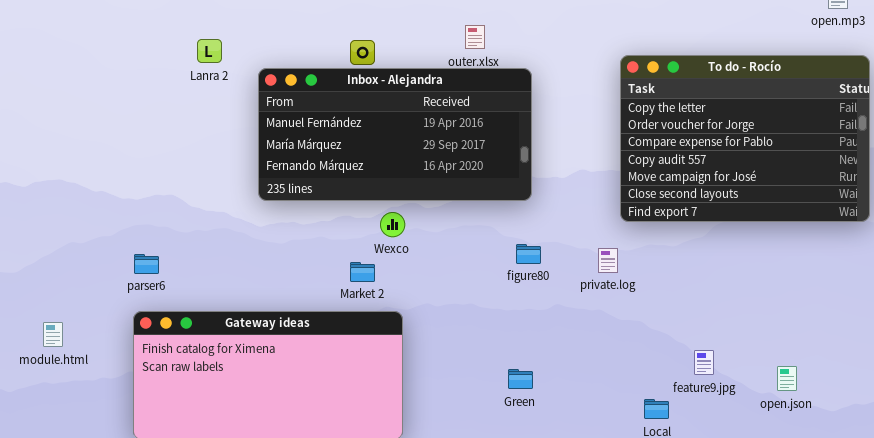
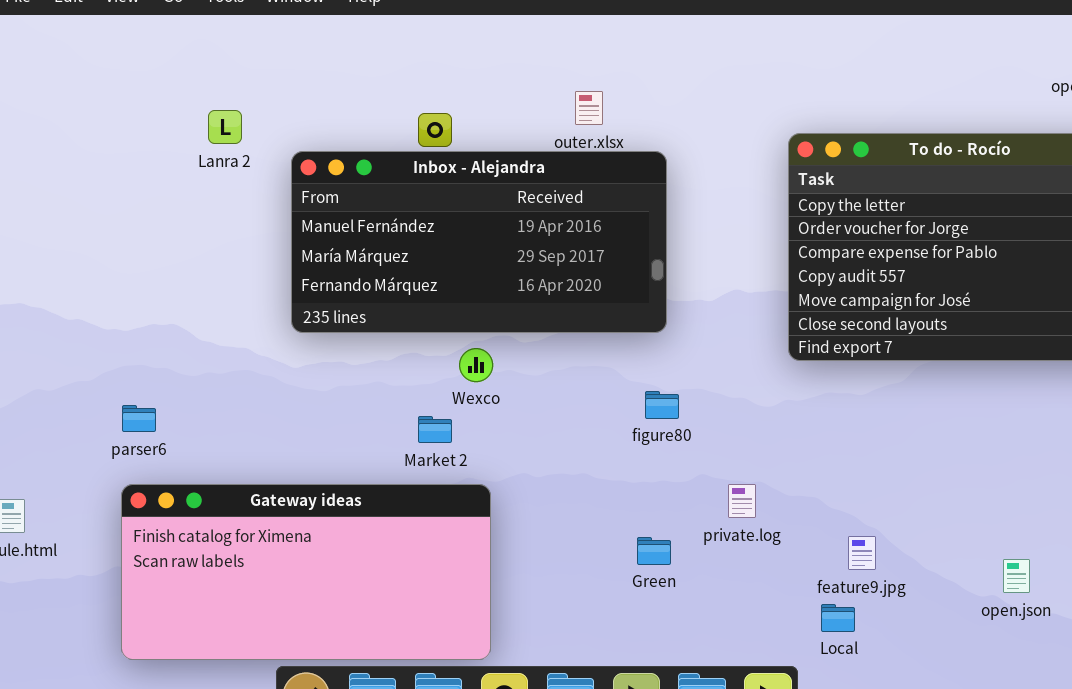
private.log: [598,248,618,273] -> [728,484,756,518], moved
feature9.jpg: [694,350,714,375] -> [848,536,876,570], moved
Green: [508,369,533,389] -> [637,537,671,565], moved

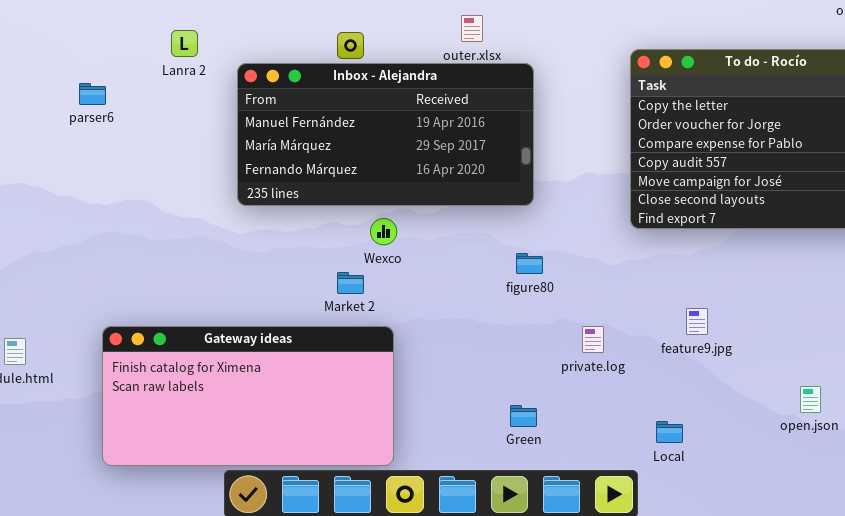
parser6: [122,405,156,432] -> [79,83,106,105], moved
feature9.jpg: [848,536,876,570] -> [686,308,708,335], moved
Green: [637,537,671,565] -> [510,405,537,427], moved

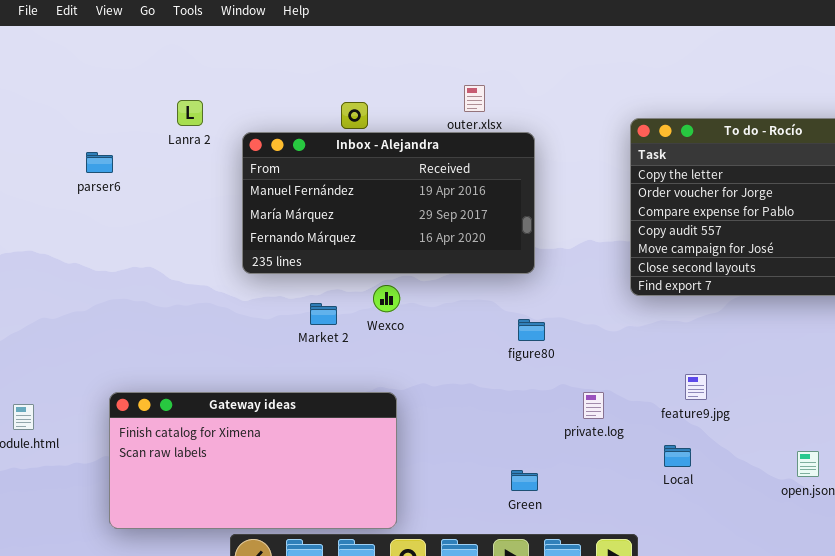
Market 2: [337,272,364,294] -> [310,303,337,325], moved
Local: [656,421,683,443] -> [664,445,691,467], moved

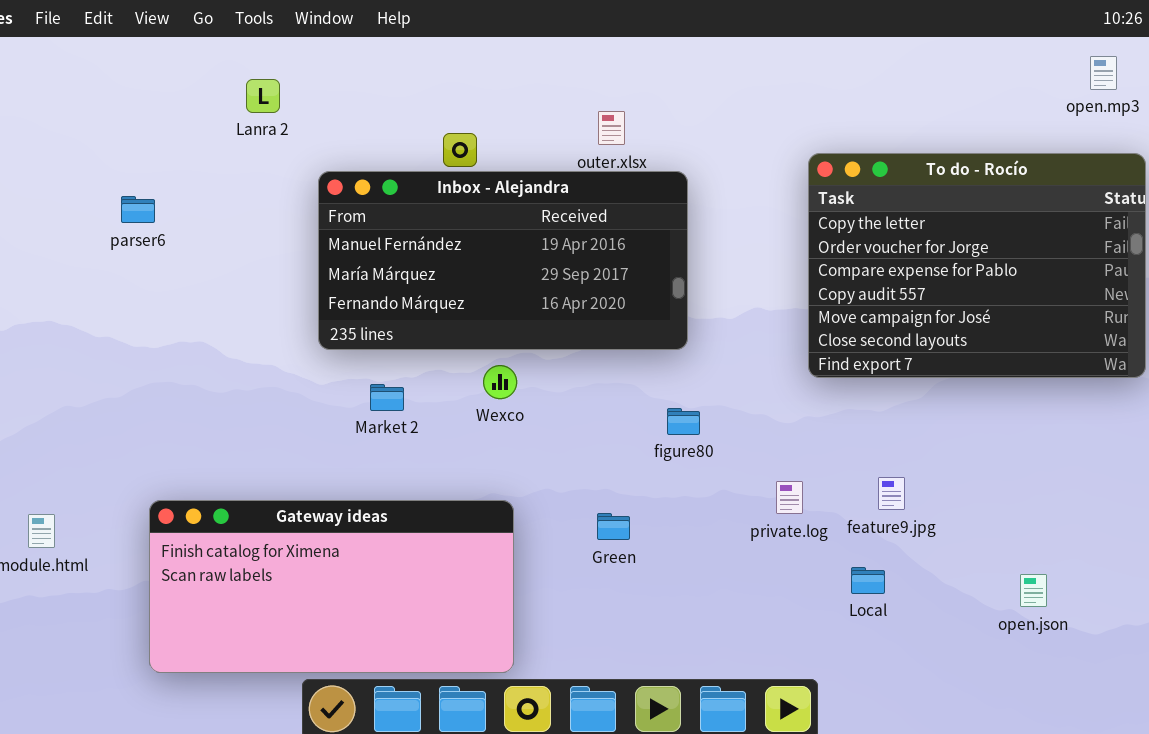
Lanra 2: [177,100,203,126] -> [246,79,280,113], moved
Market 2: [310,303,337,325] -> [370,384,404,411], moved
private.log: [583,392,604,419] -> [776,481,803,514], moved
Green: [511,470,538,491] -> [597,513,630,540], moved

